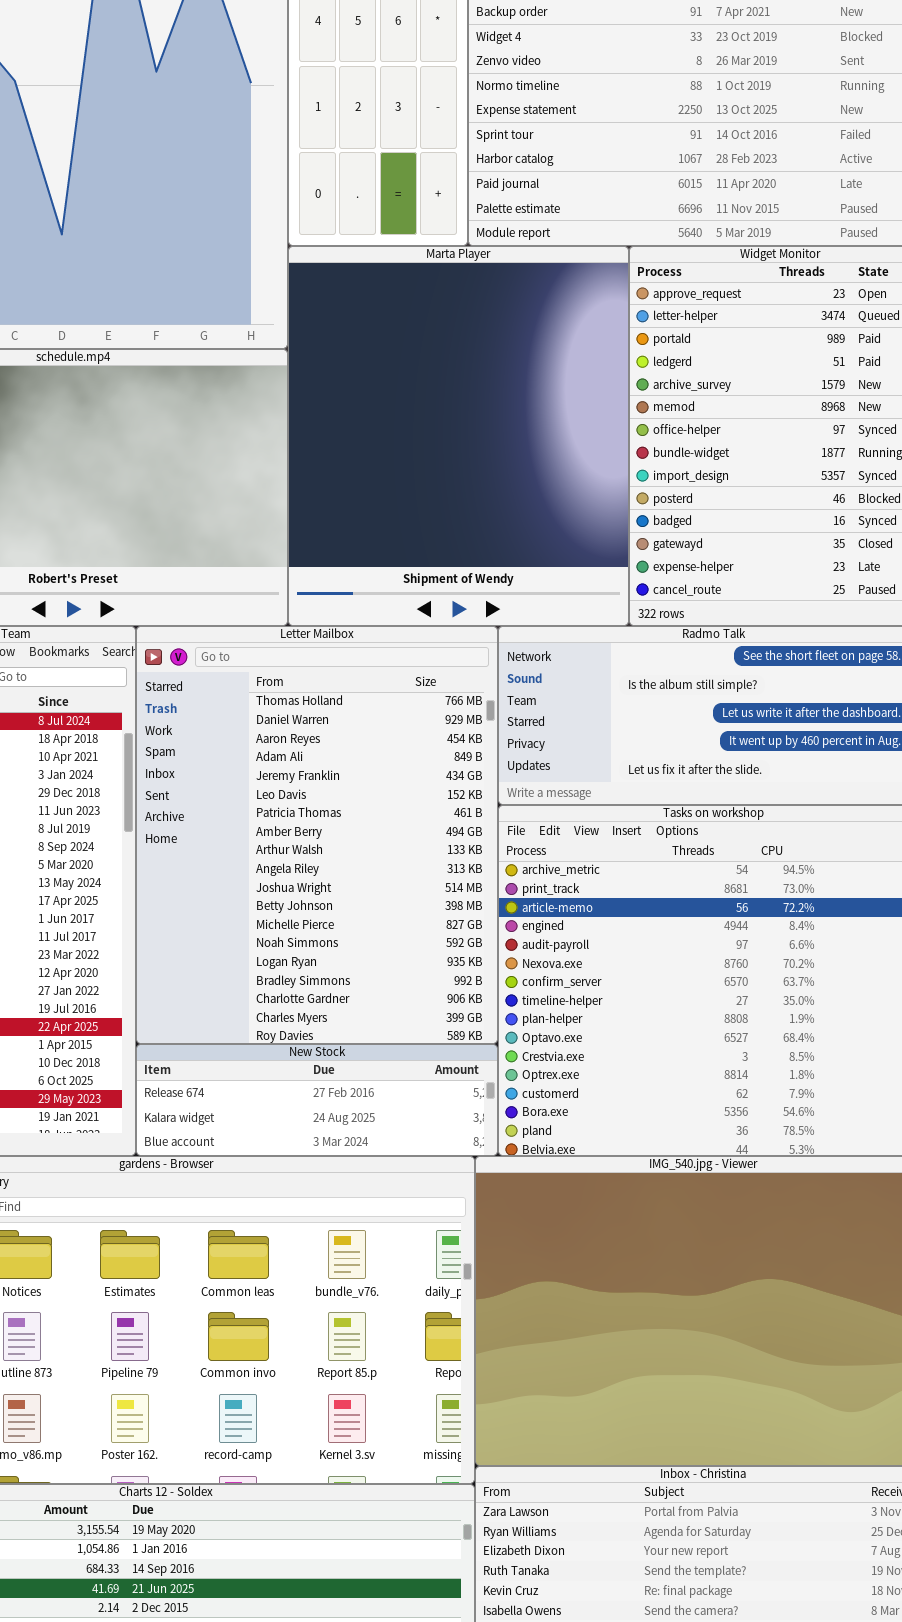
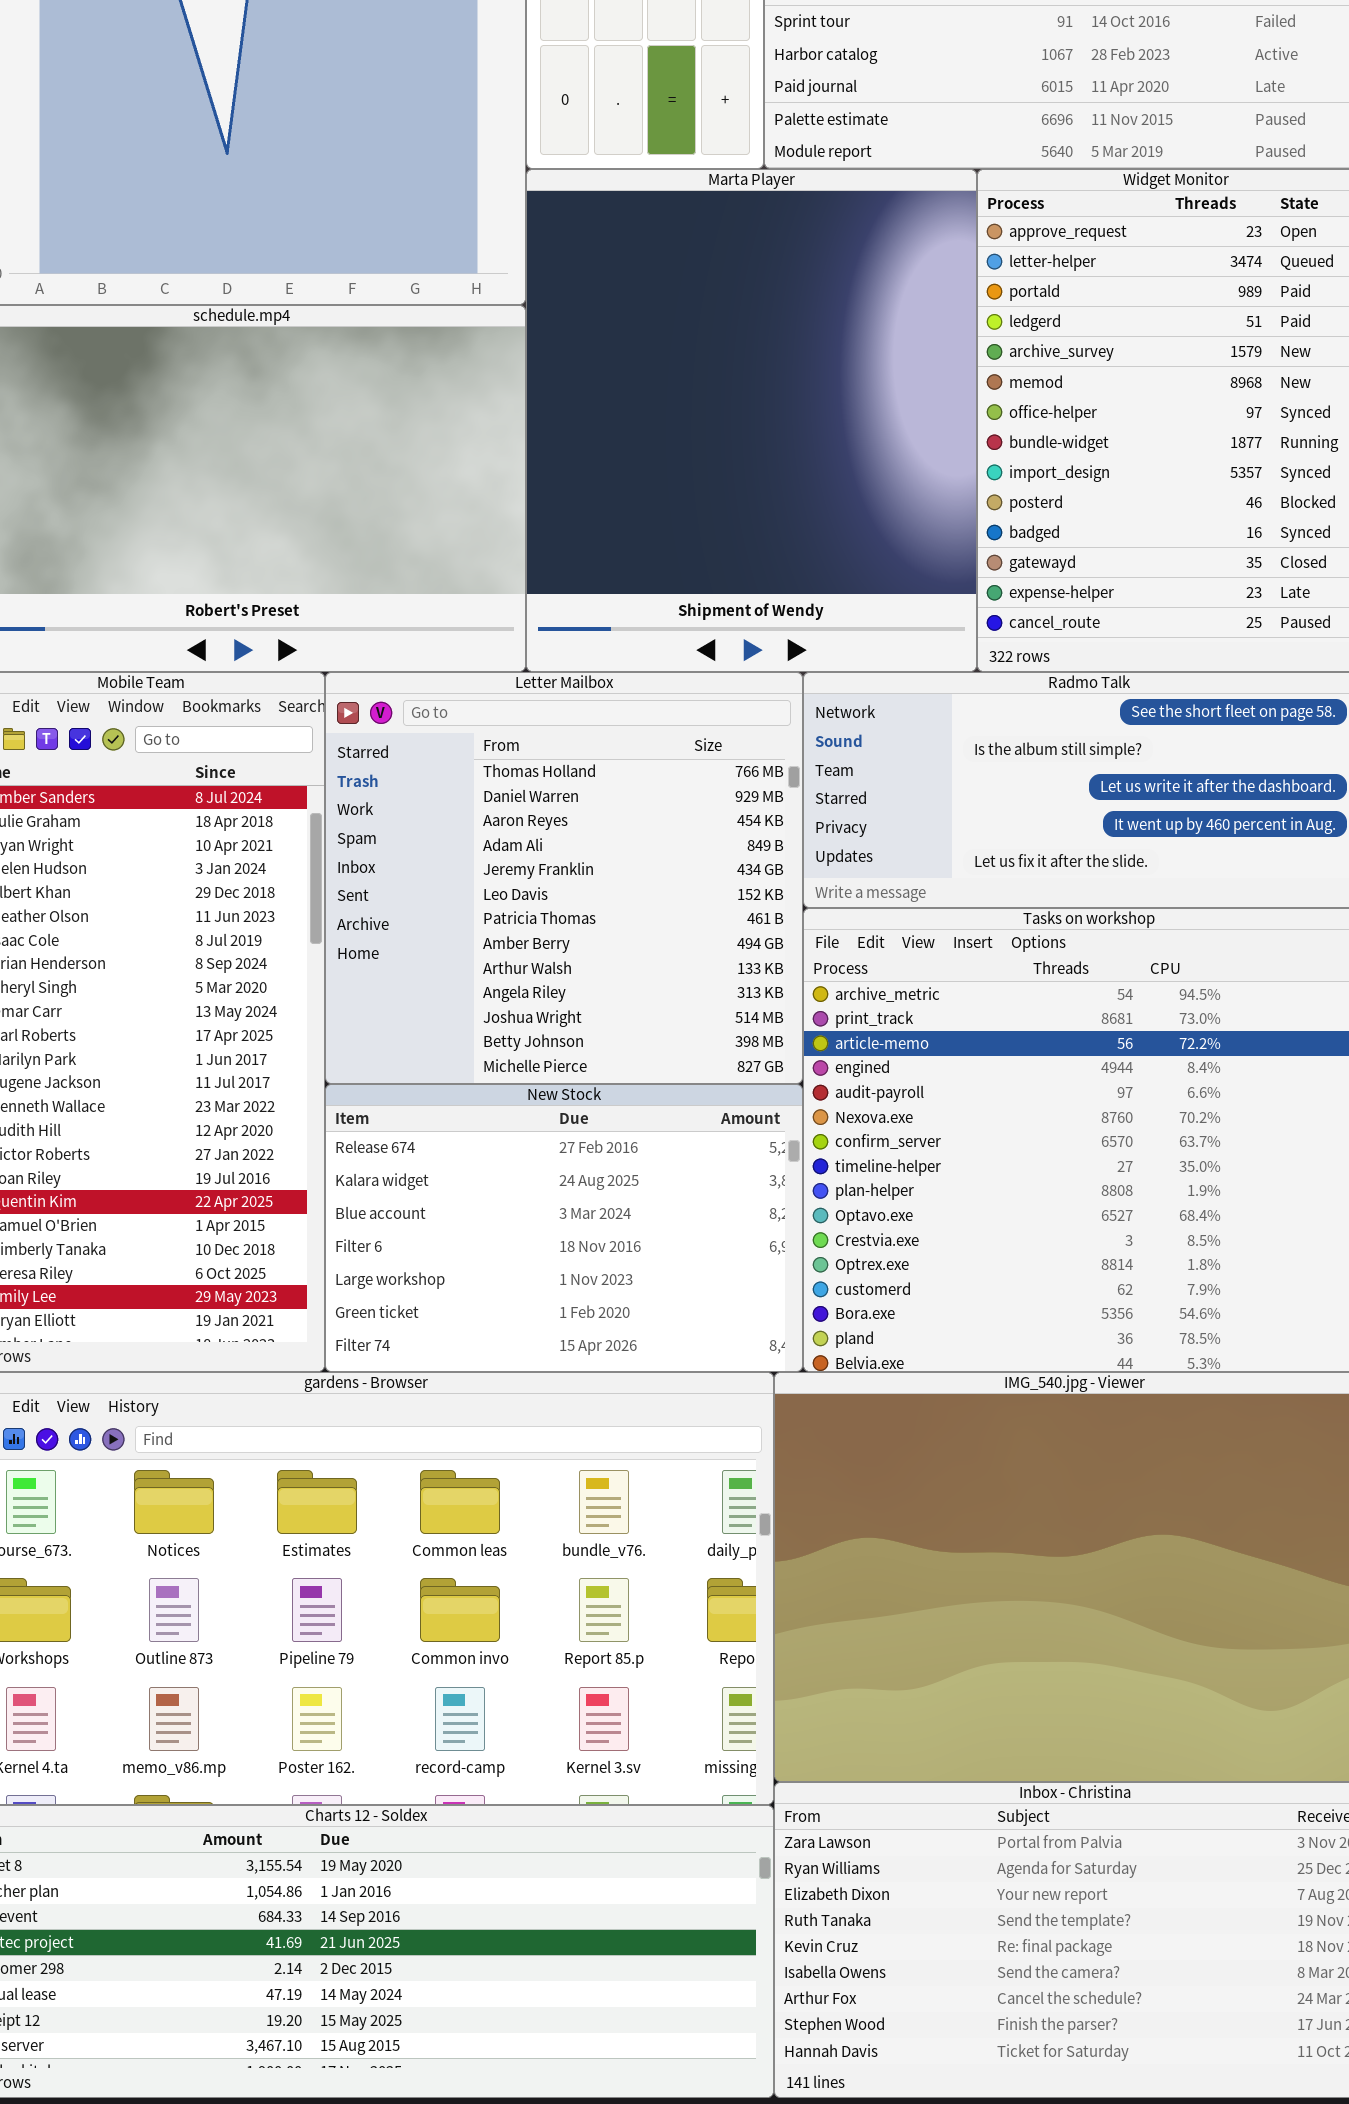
Letter Mailbox: [136,626,498,1044] -> [325,672,803,1084], resized
New Stock: [136,1044,498,1156] -> [325,1084,803,1372], resized

